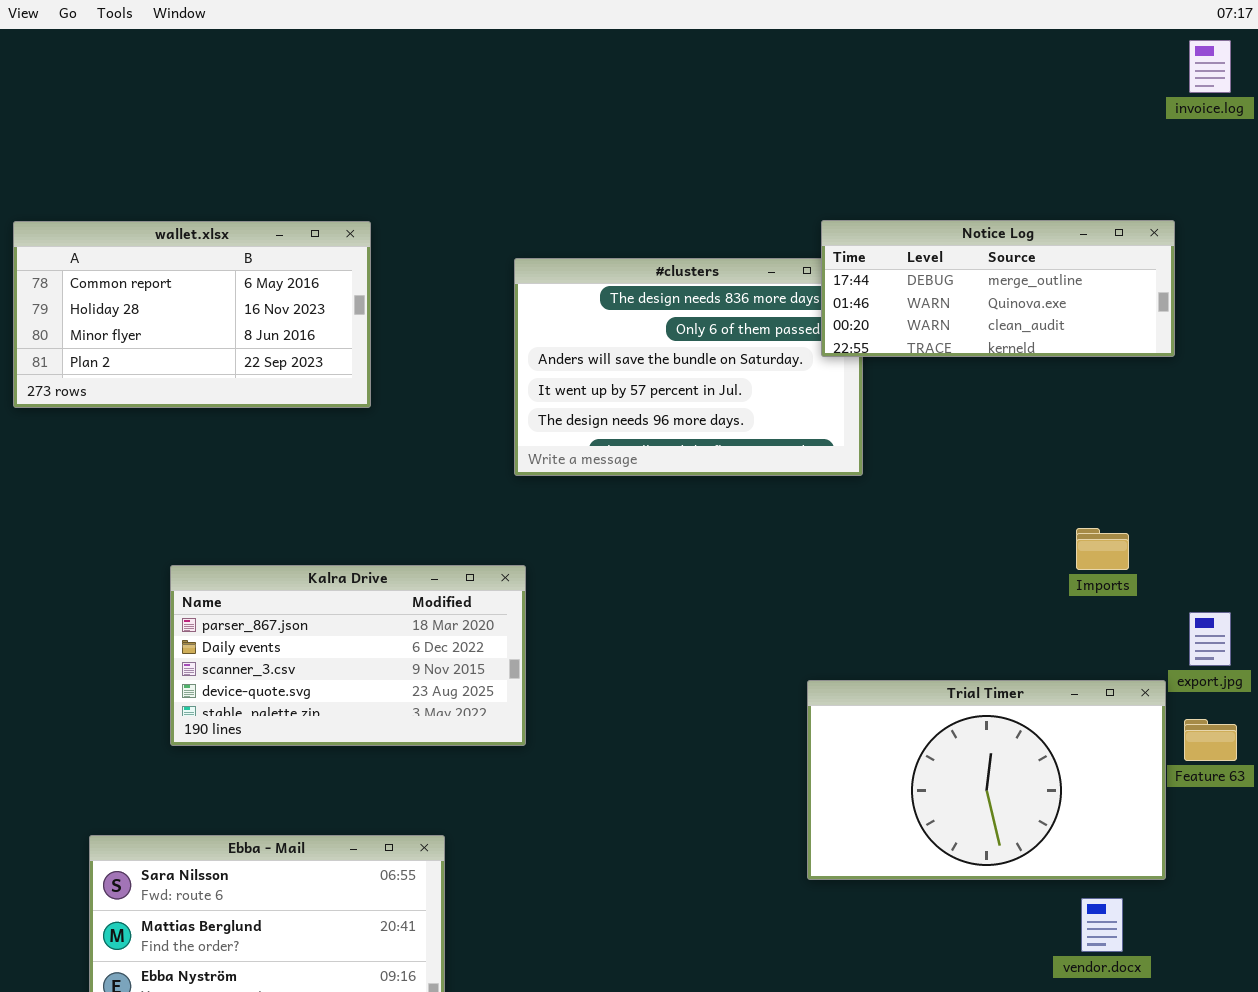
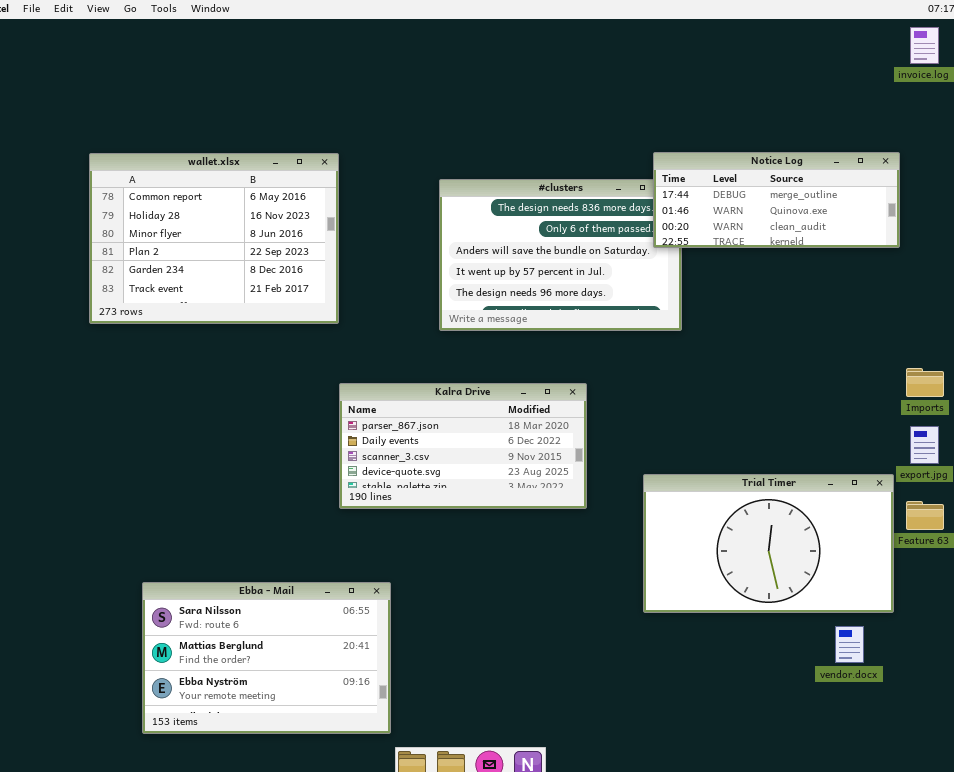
wallet.xlsx: [13,221,371,408] -> [89,153,339,324], resized
Imports: [1076,528,1129,570] -> [906,368,944,397], moved
Kalra Drive: [170,565,526,746] -> [339,383,587,509], moved

